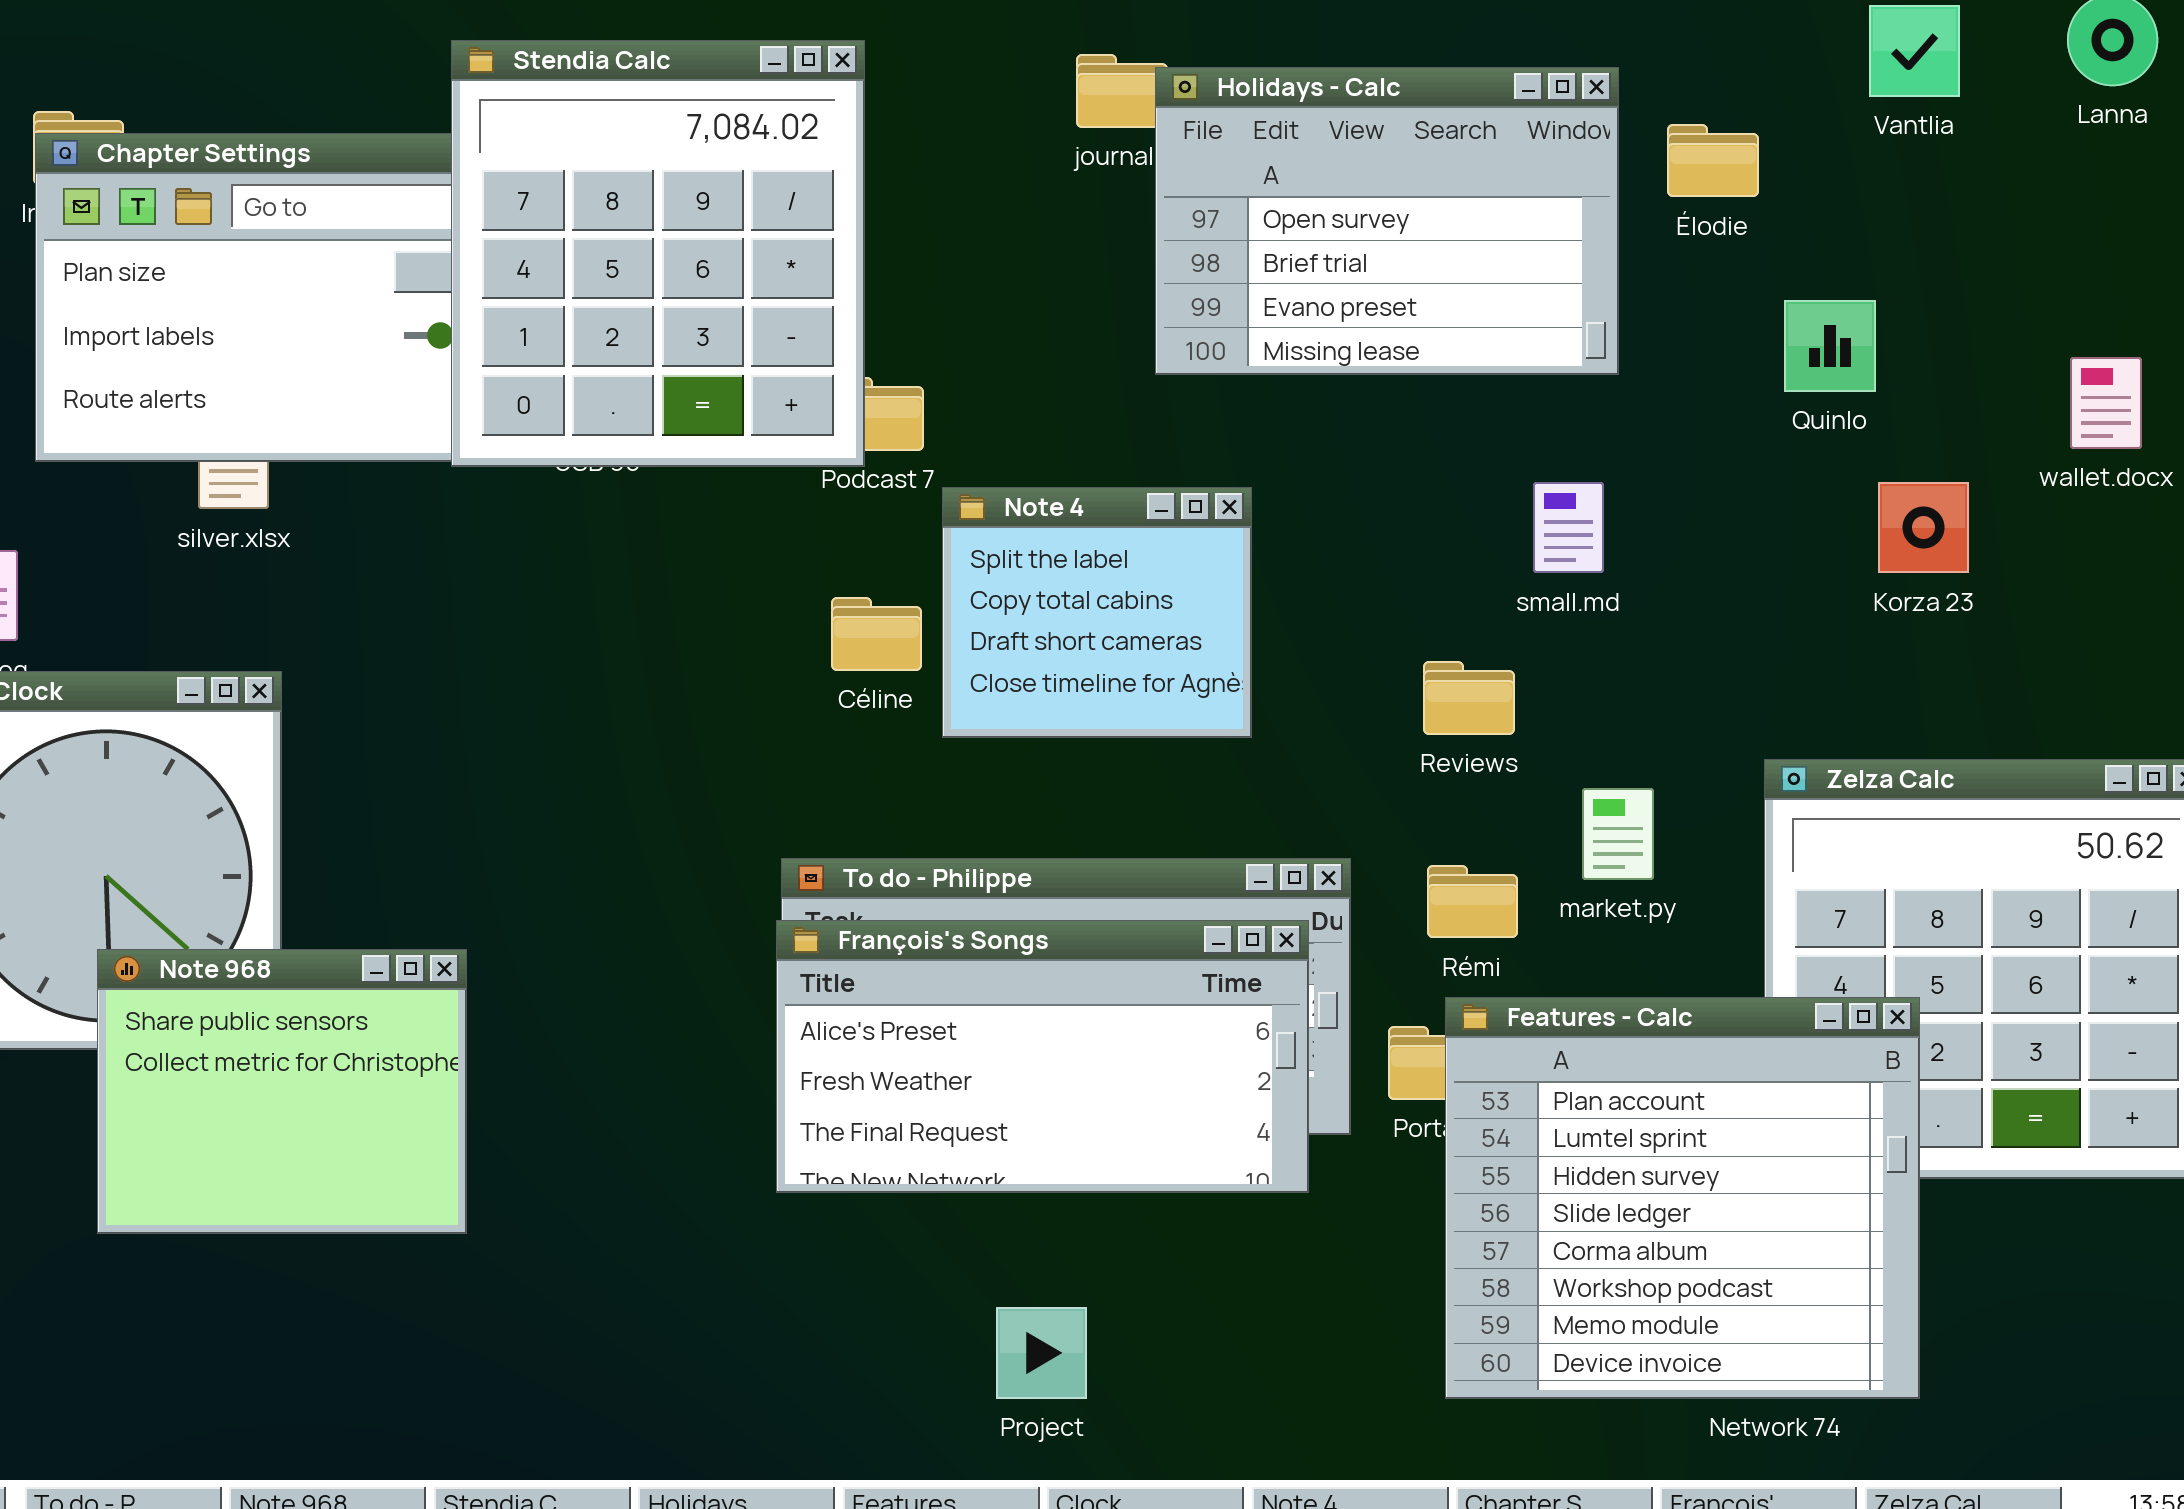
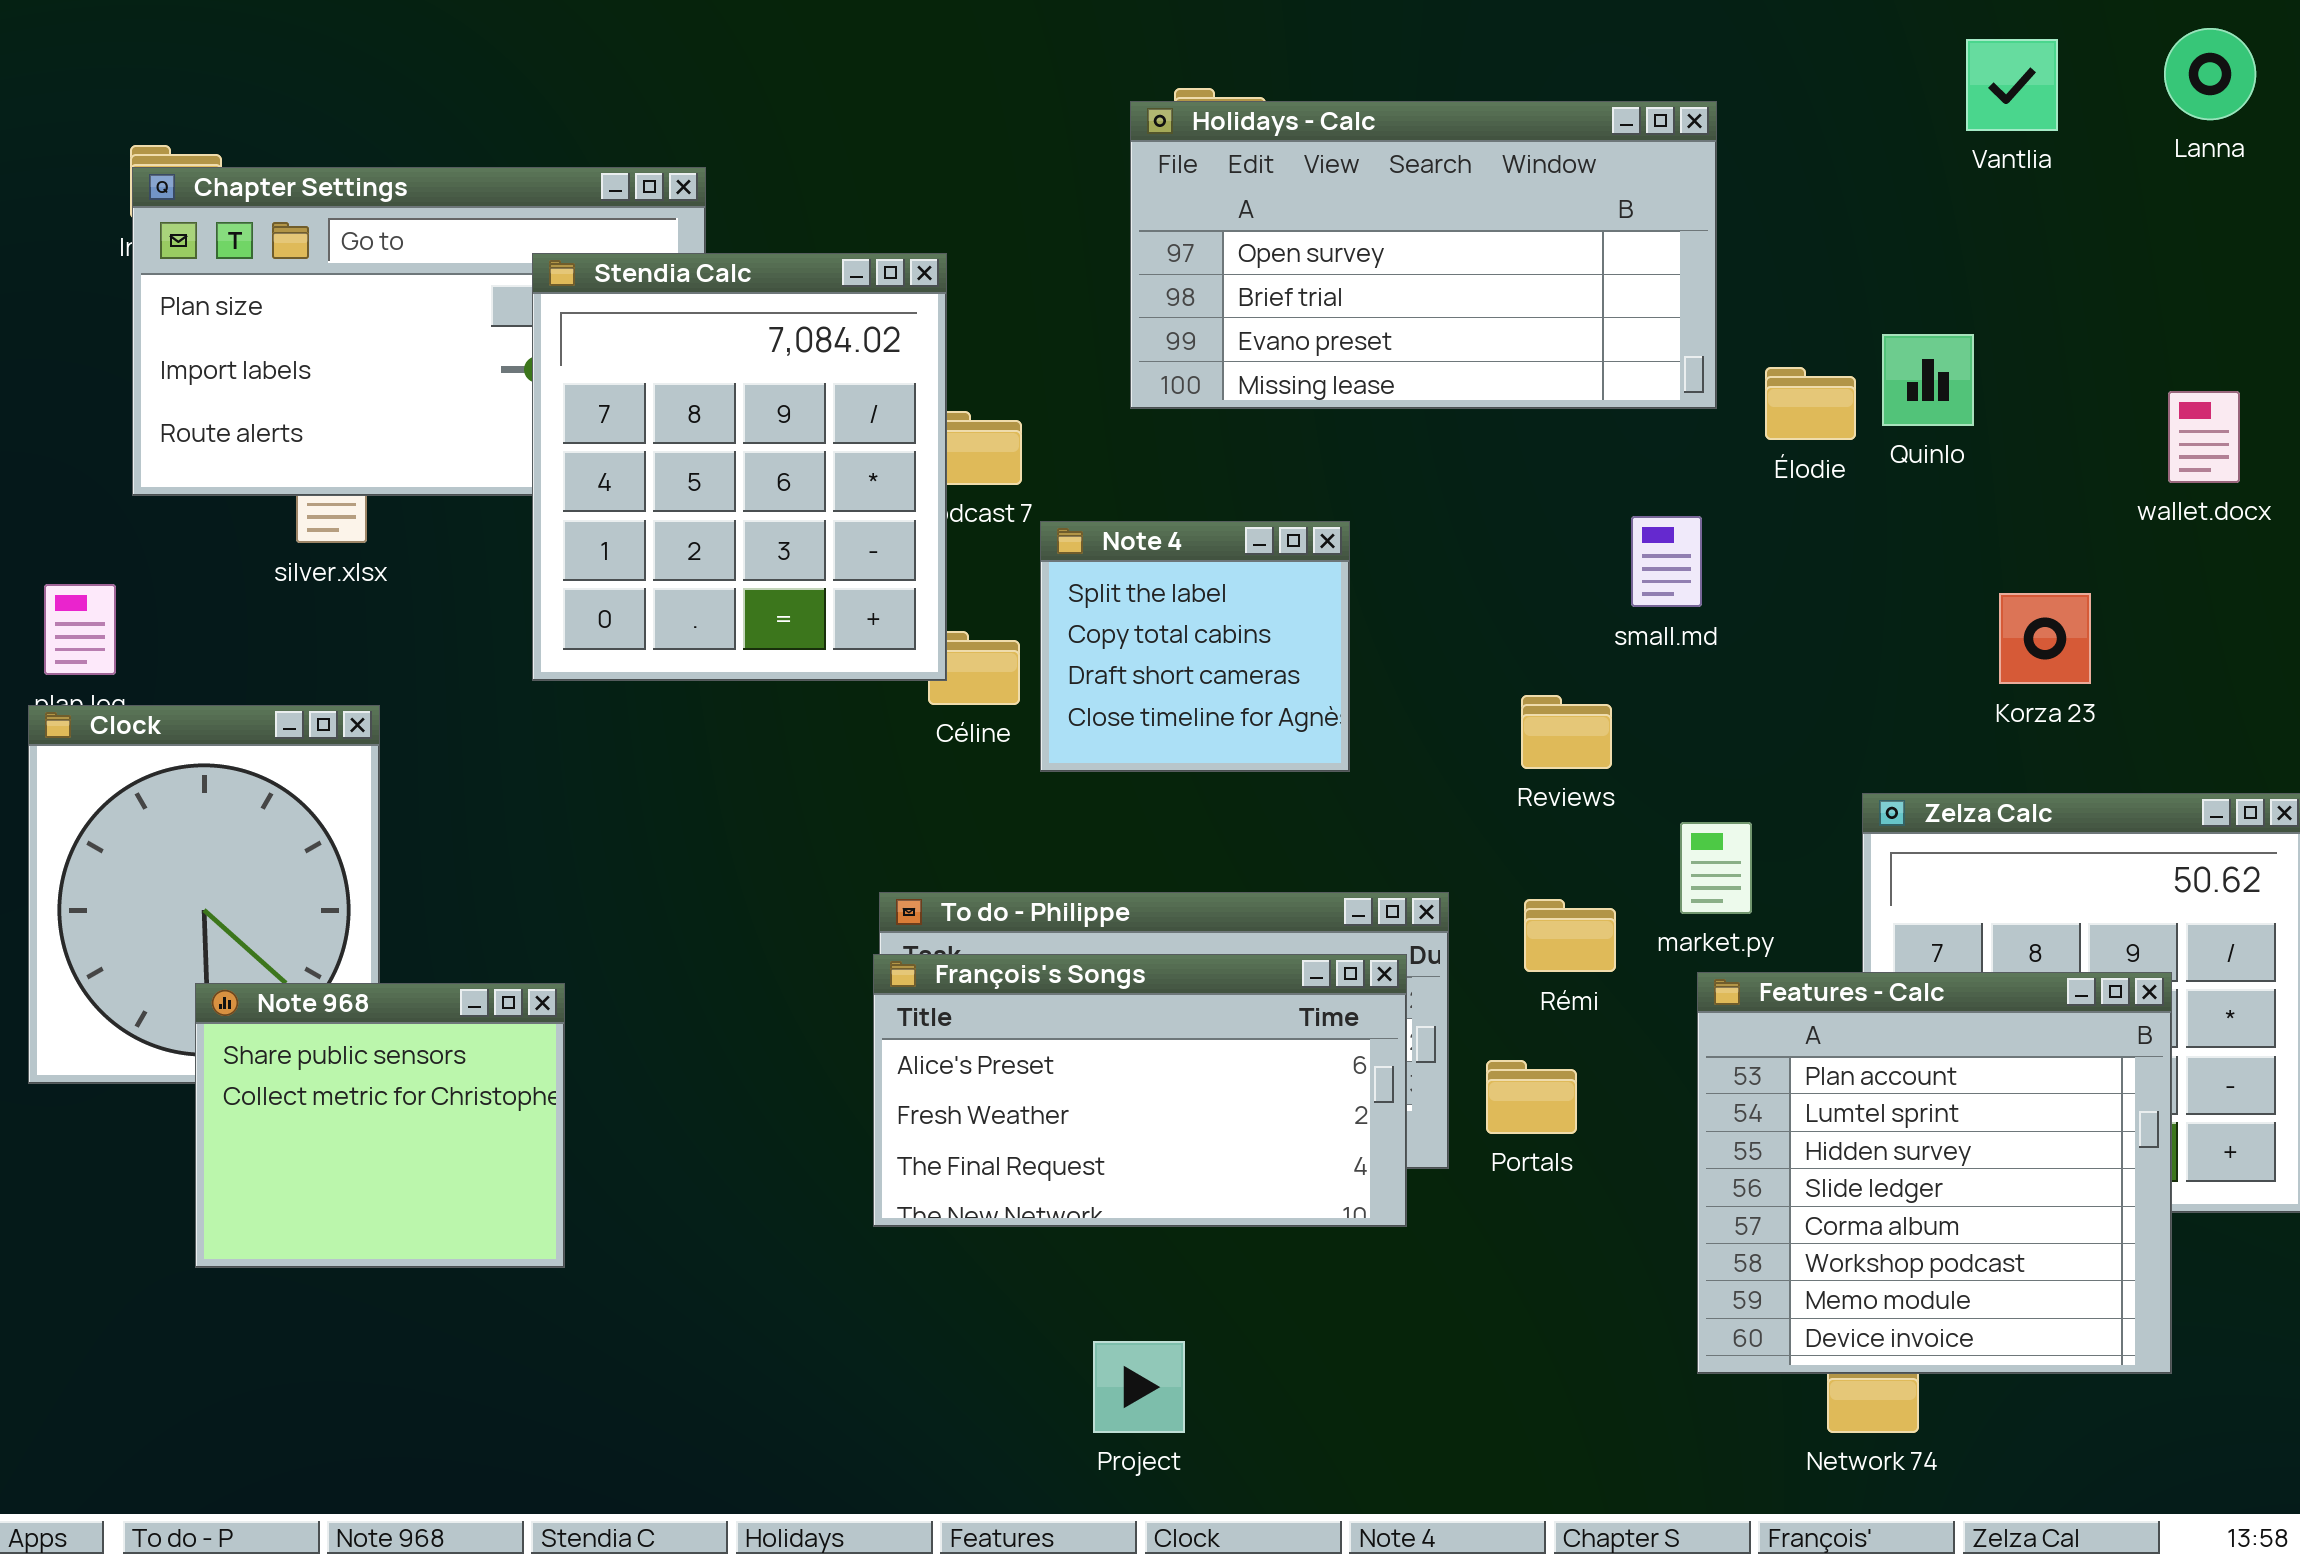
Stendia Calc: [451,40,865,467] -> [532,253,947,681], moved
Holidays - Calc: [1155,67,1619,375] -> [1130,101,1717,409], resized
Élodie: [1667,124,1759,197] -> [1765,367,1856,440], moved
Korza 23: [1878,482,1969,573] -> [1999,593,2091,684], moved
Features - Calc: [1445,997,1920,1399] -> [1697,972,2172,1374], moved

